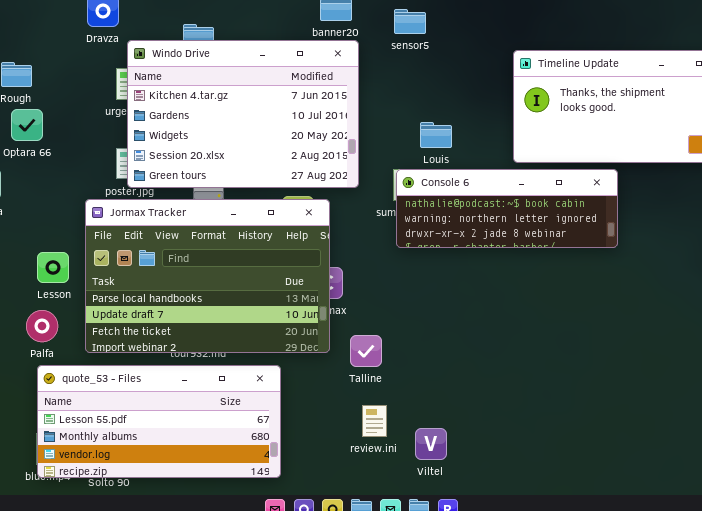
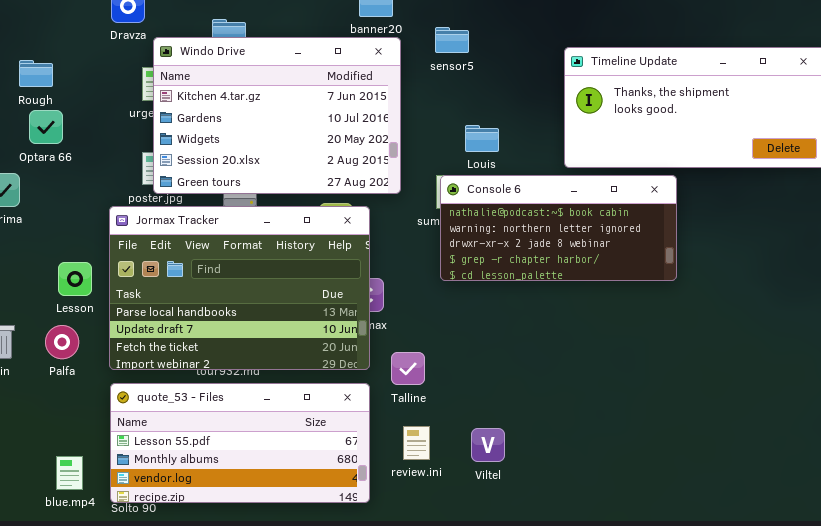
sensor5: [394,9,426,34] -> [435,27,469,53], moved
Console 6: [396,169,618,248] -> [440,175,677,281], resized
quote_53 - Files: [37,365,281,478] -> [110,383,370,503], moved
Viltel: [415,428,447,460] -> [471,428,505,462], moved

